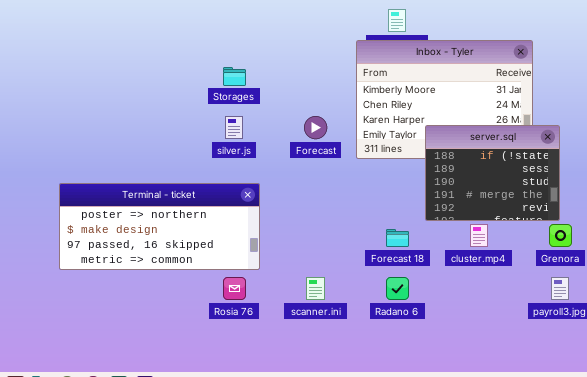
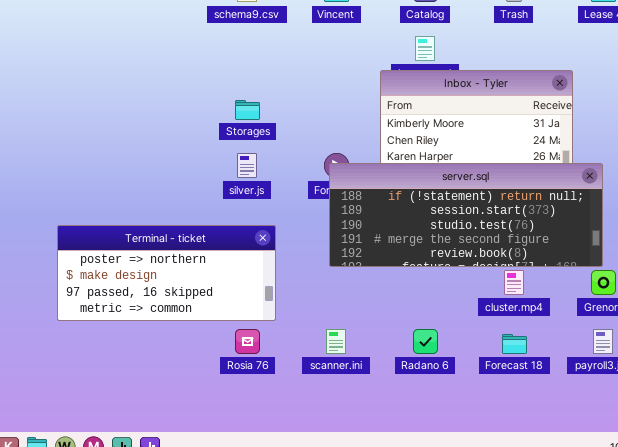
server.sql: [425,125,560,221] -> [329,163,603,267], resized
Forecast 18: [386,229,409,247] -> [502,334,527,354], moved

